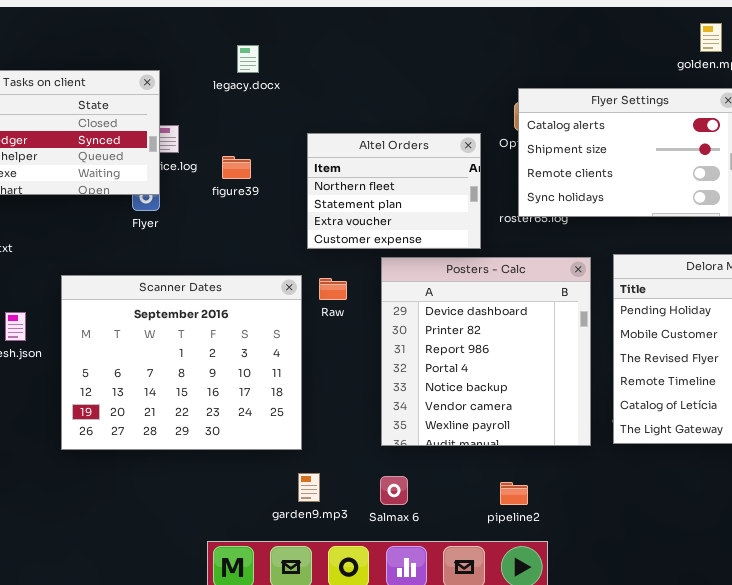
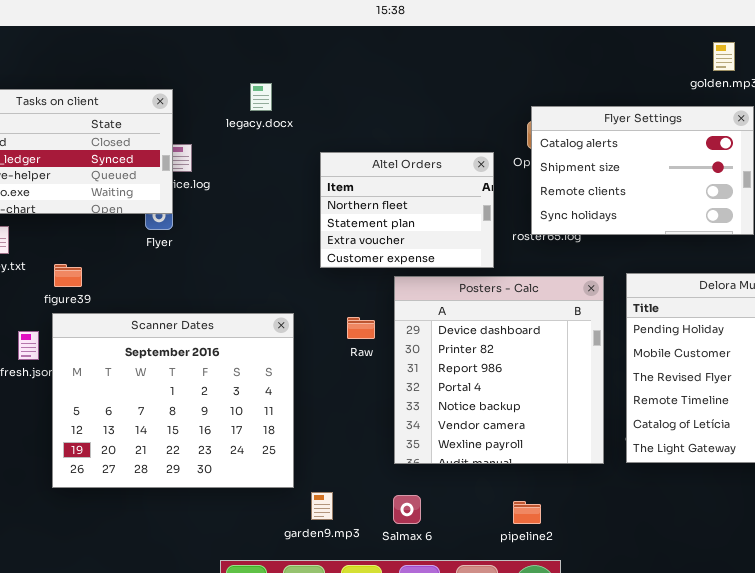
legacy.docx: [237,45,259,73] -> [250,83,272,111], moved
figure39: [222,156,251,179] -> [54,264,82,287], moved
Scanner Dates: [61,275,302,450] -> [52,313,294,488], moved
Raw: [319,278,347,300] -> [347,317,375,339], moved

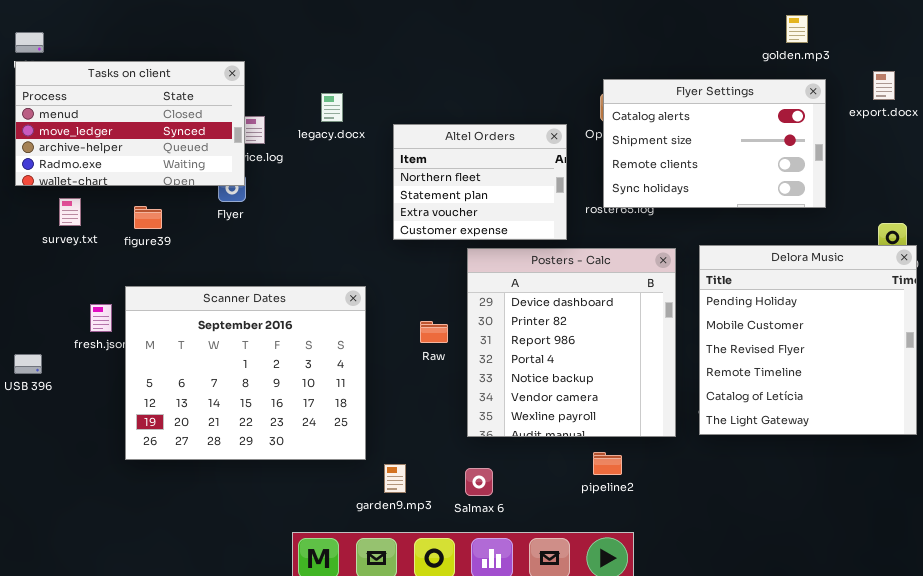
legacy.docx: [250,83,272,111] -> [321,93,343,122], moved
figure39: [54,264,82,287] -> [134,206,162,229], moved
Raw: [347,317,375,339] -> [420,321,448,343], moved
pipeline2: [513,501,541,524] -> [593,452,622,475], moved

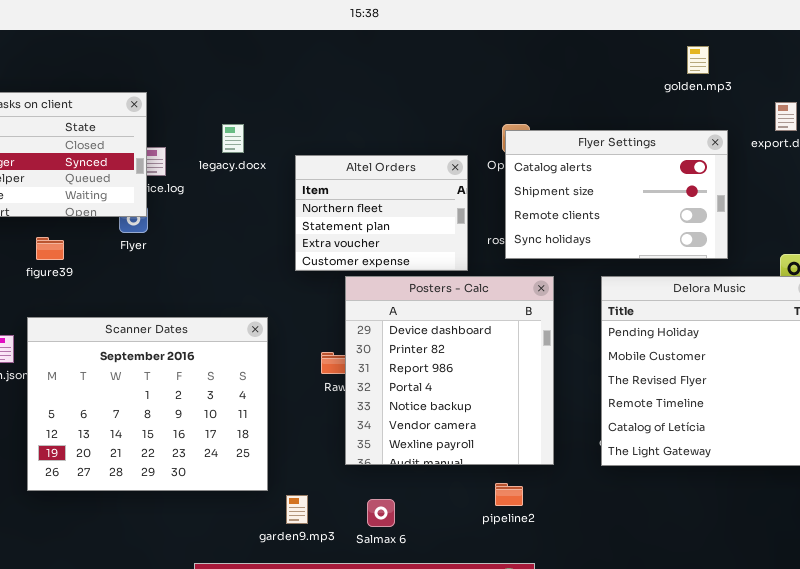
Flyer Settings: [603,79,826,208] -> [505,130,728,259], moved
Posters - Calc: [467,248,676,437] -> [345,276,554,465], moved

